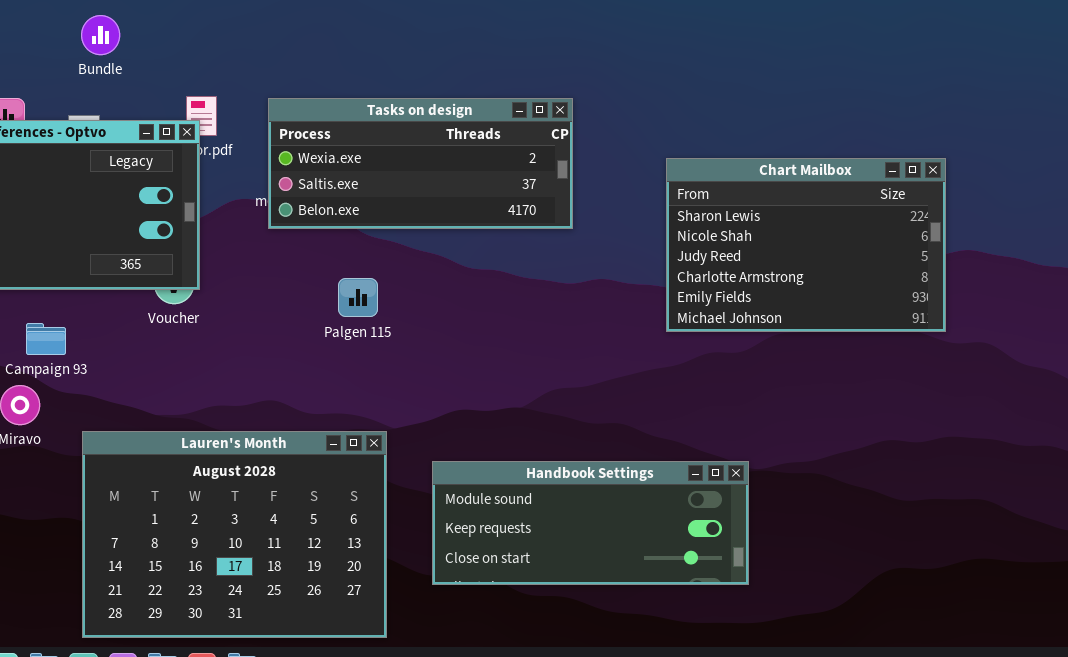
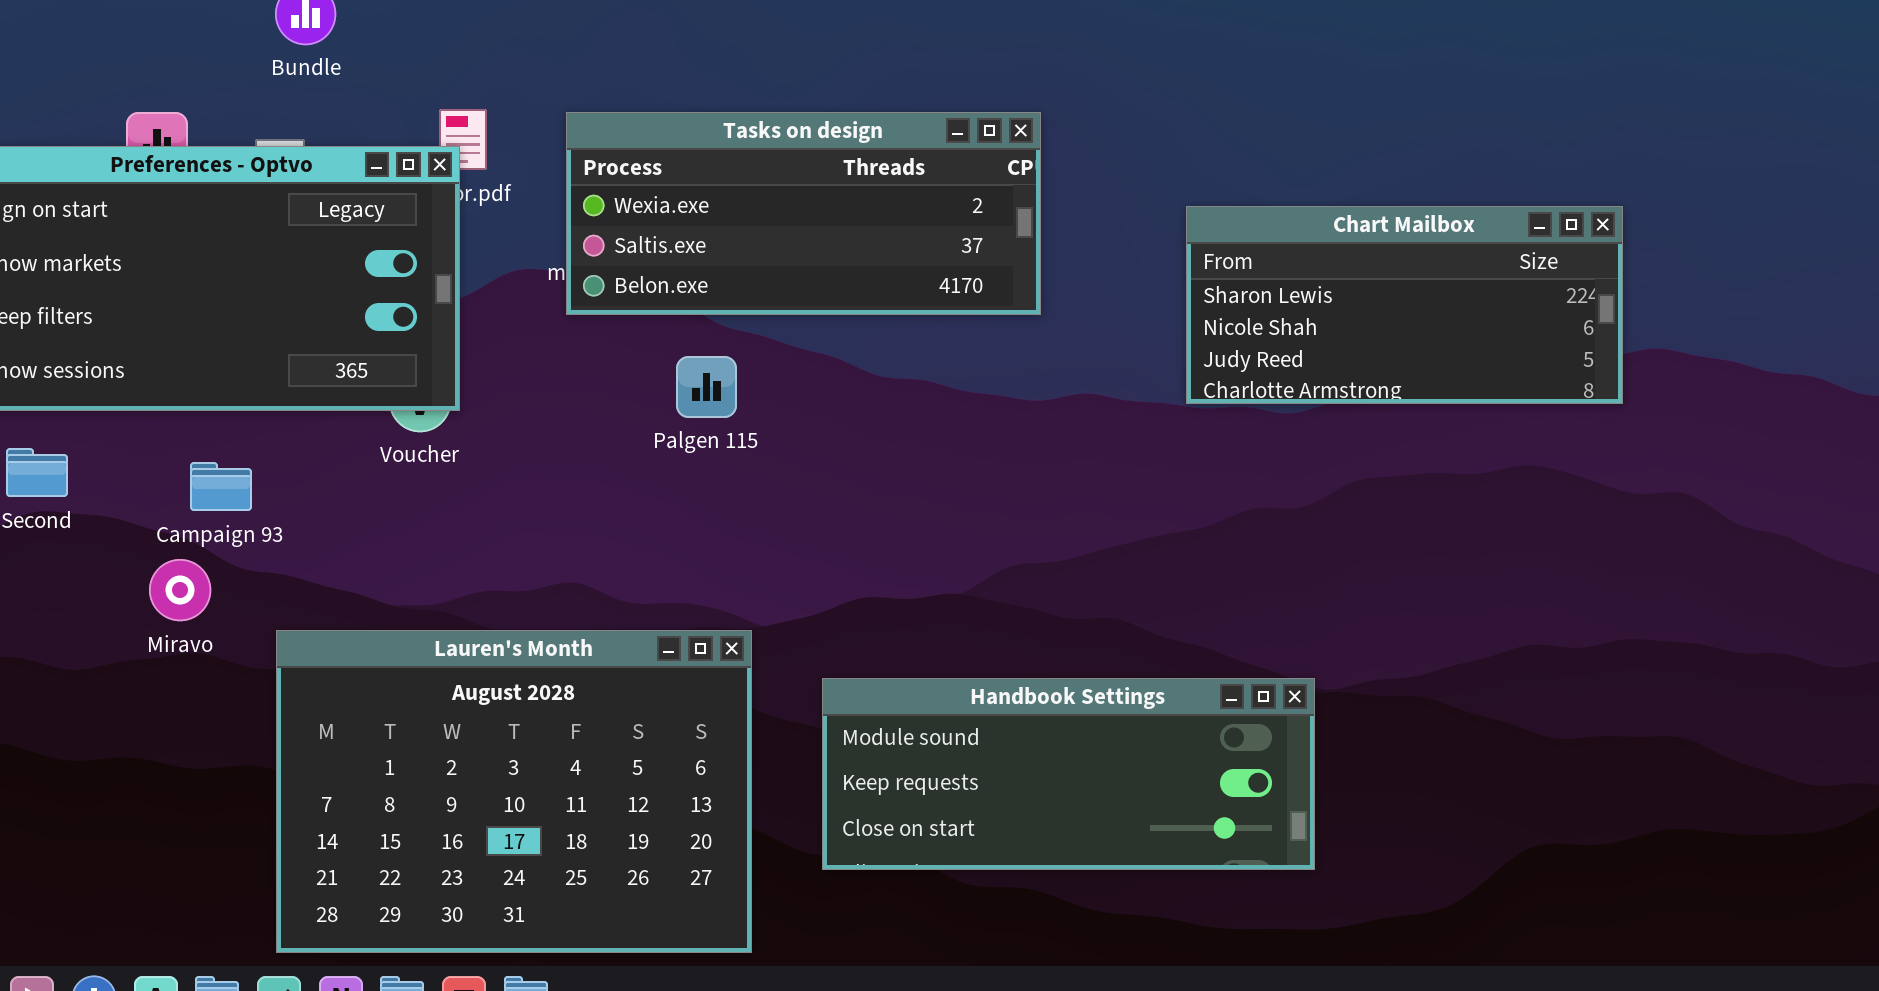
Chart Mailbox: [666,158,946,332] -> [1186,206,1623,404], resized
Palgen 115: [338,278,378,317] -> [676,356,737,418], moved

